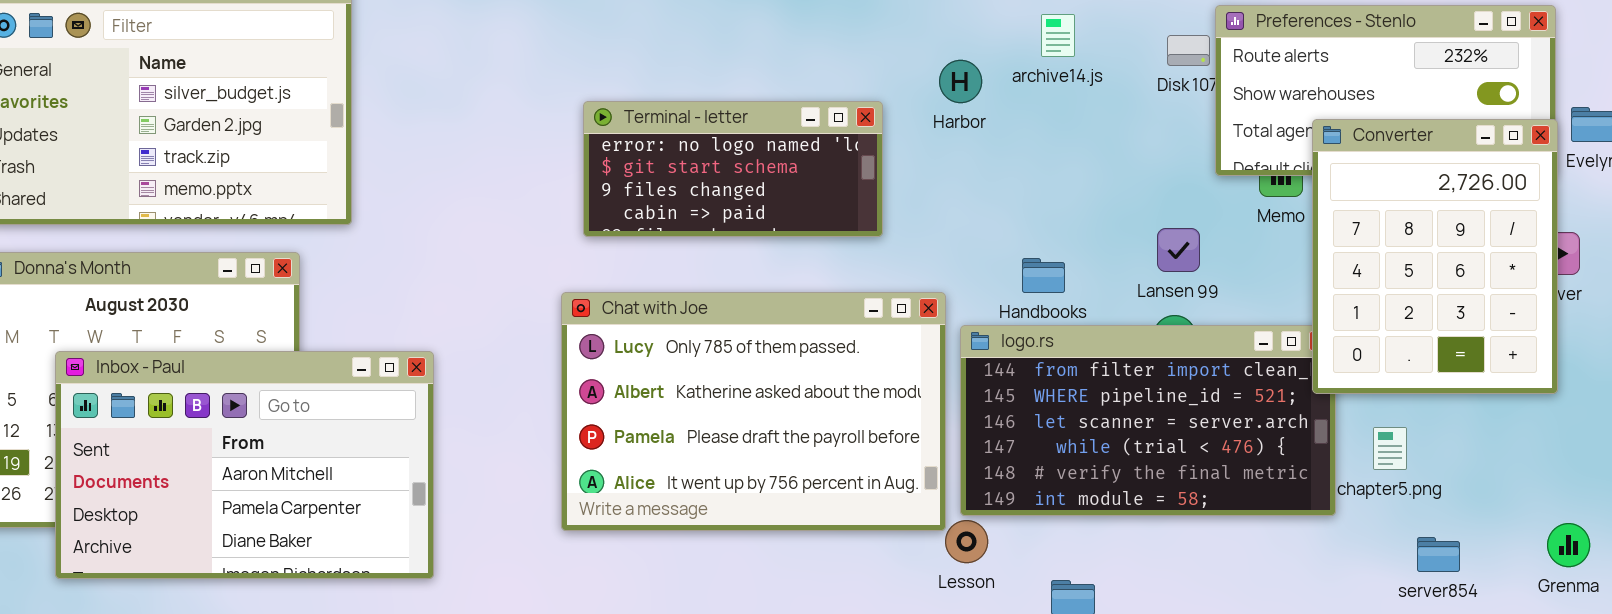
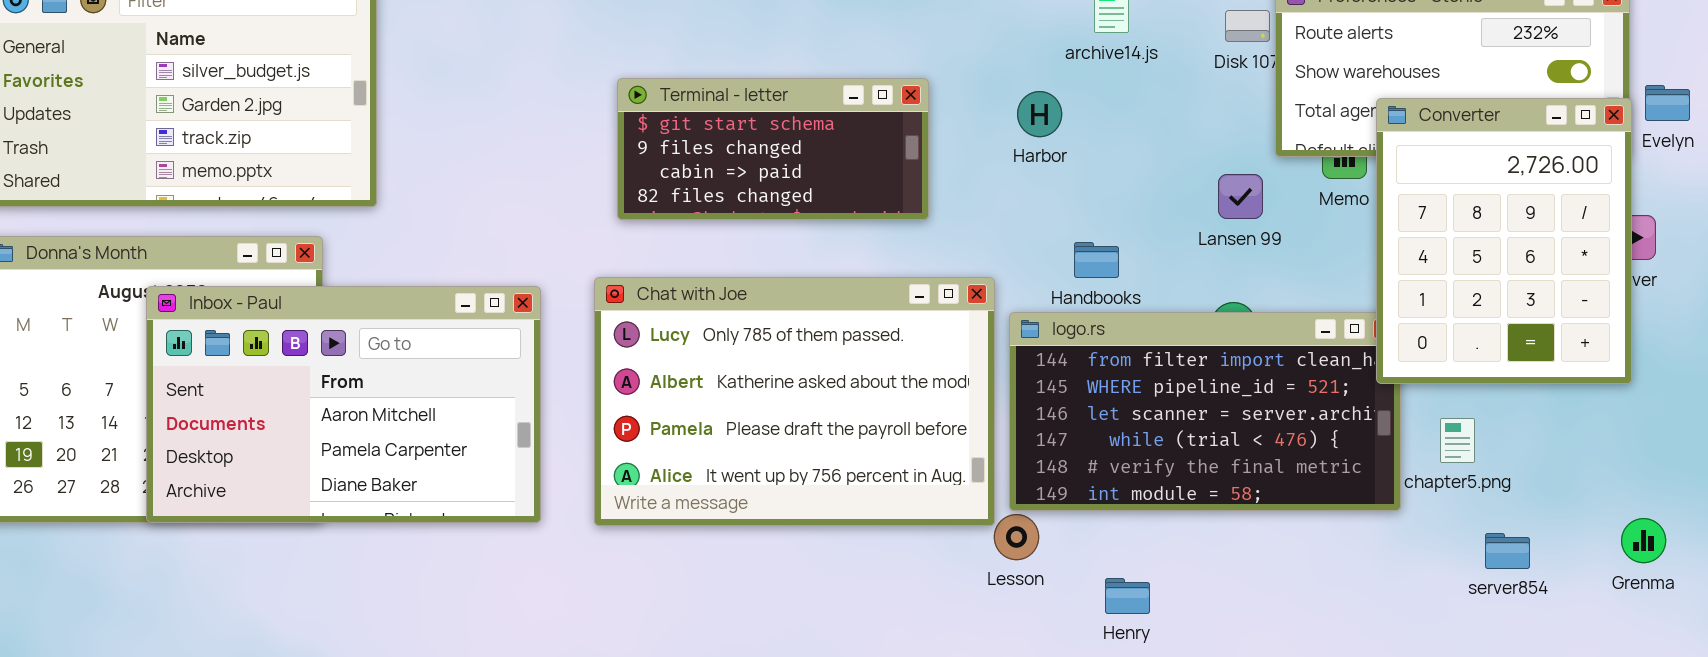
Harbor: [939,60,982,103] -> [1017,91,1062,137], moved
Terminal - letter: [583,101,883,237] -> [617,78,929,220], scrolled down 1 row
Lansen 99: [1157,228,1200,272] -> [1218,174,1263,219], moved
Inbox - Paul: [55,351,434,579] -> [146,286,541,523], moved

